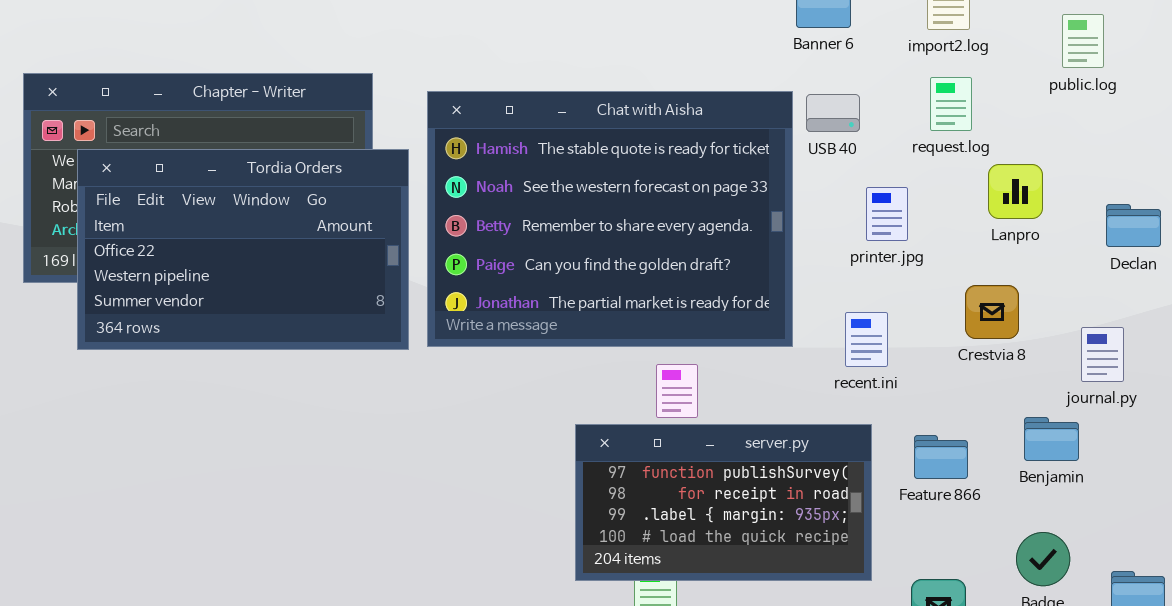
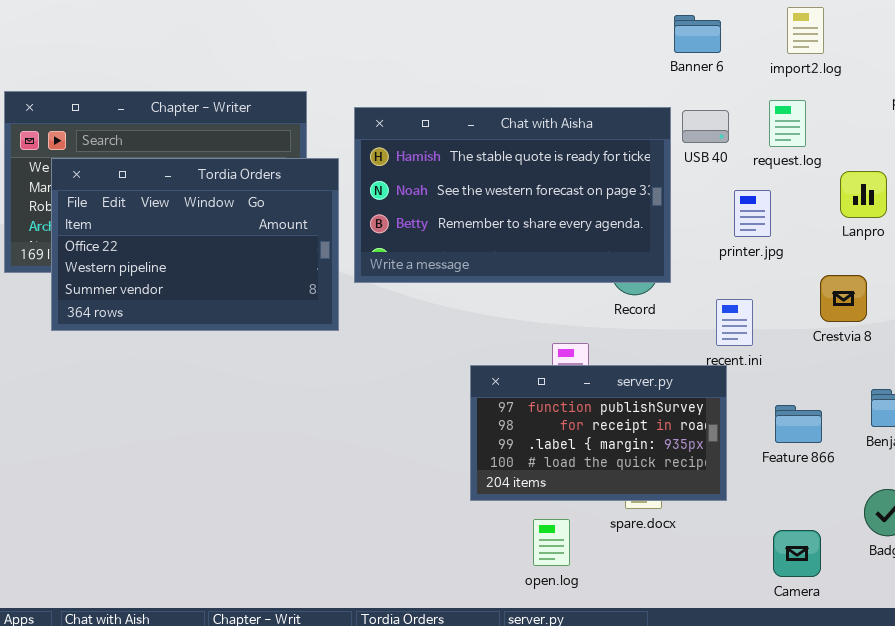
request.log: [930,77,972,131] -> [769,100,806,147], moved
Chat with Aisha: [427,91,793,347] -> [354,107,671,283], resized
server.py: [575,424,872,581] -> [470,365,727,501], moved

